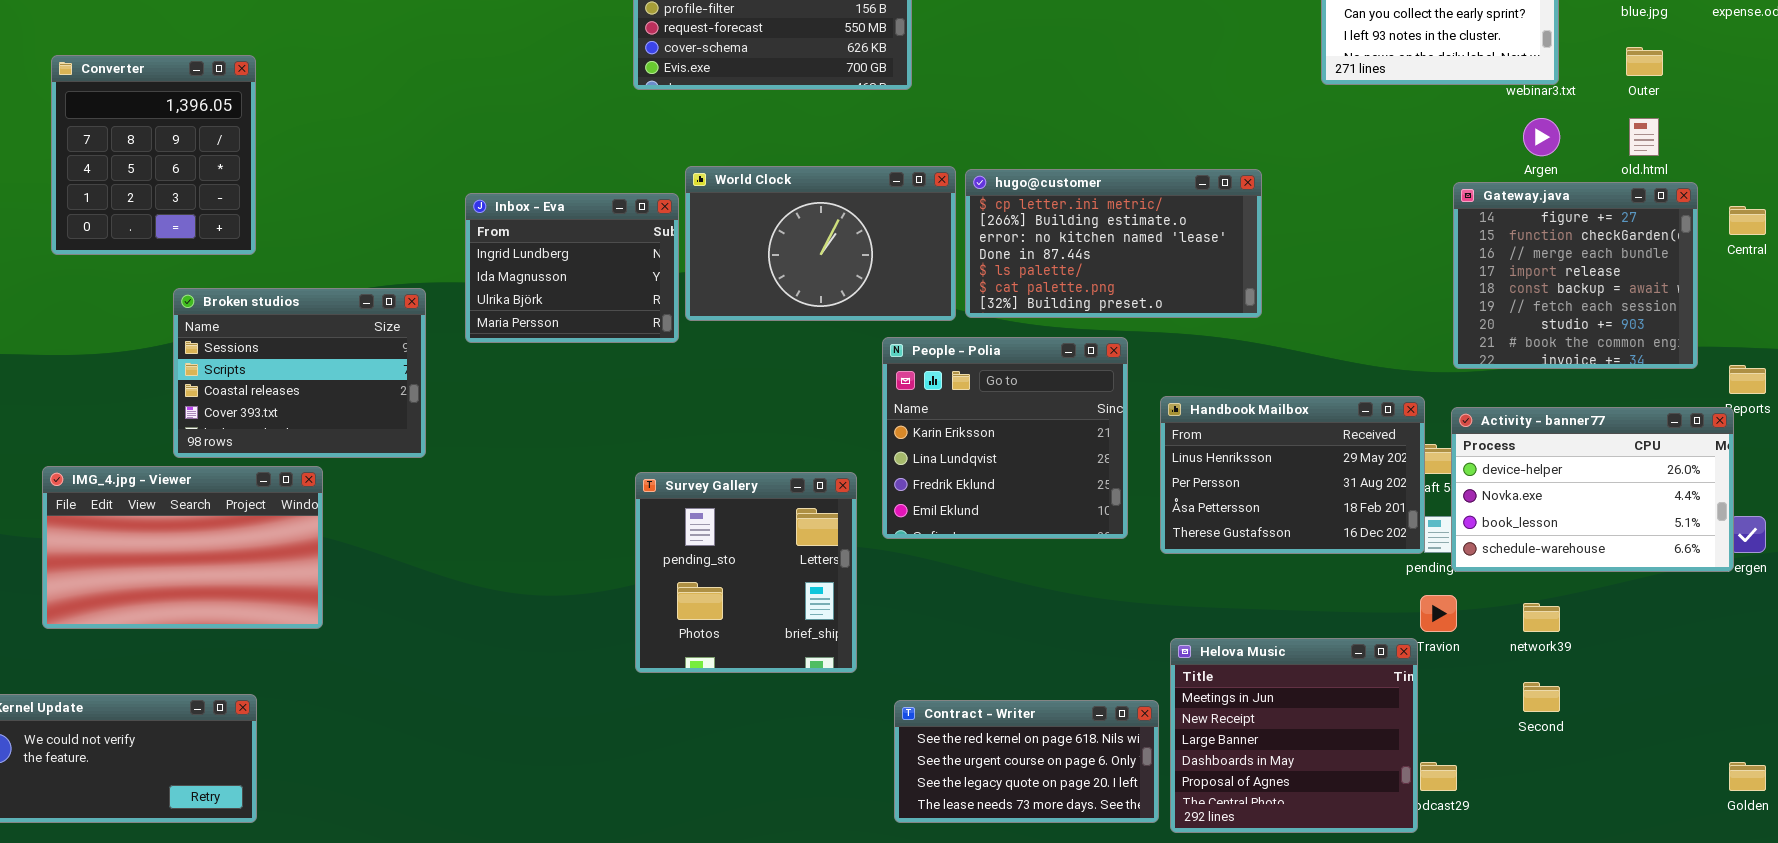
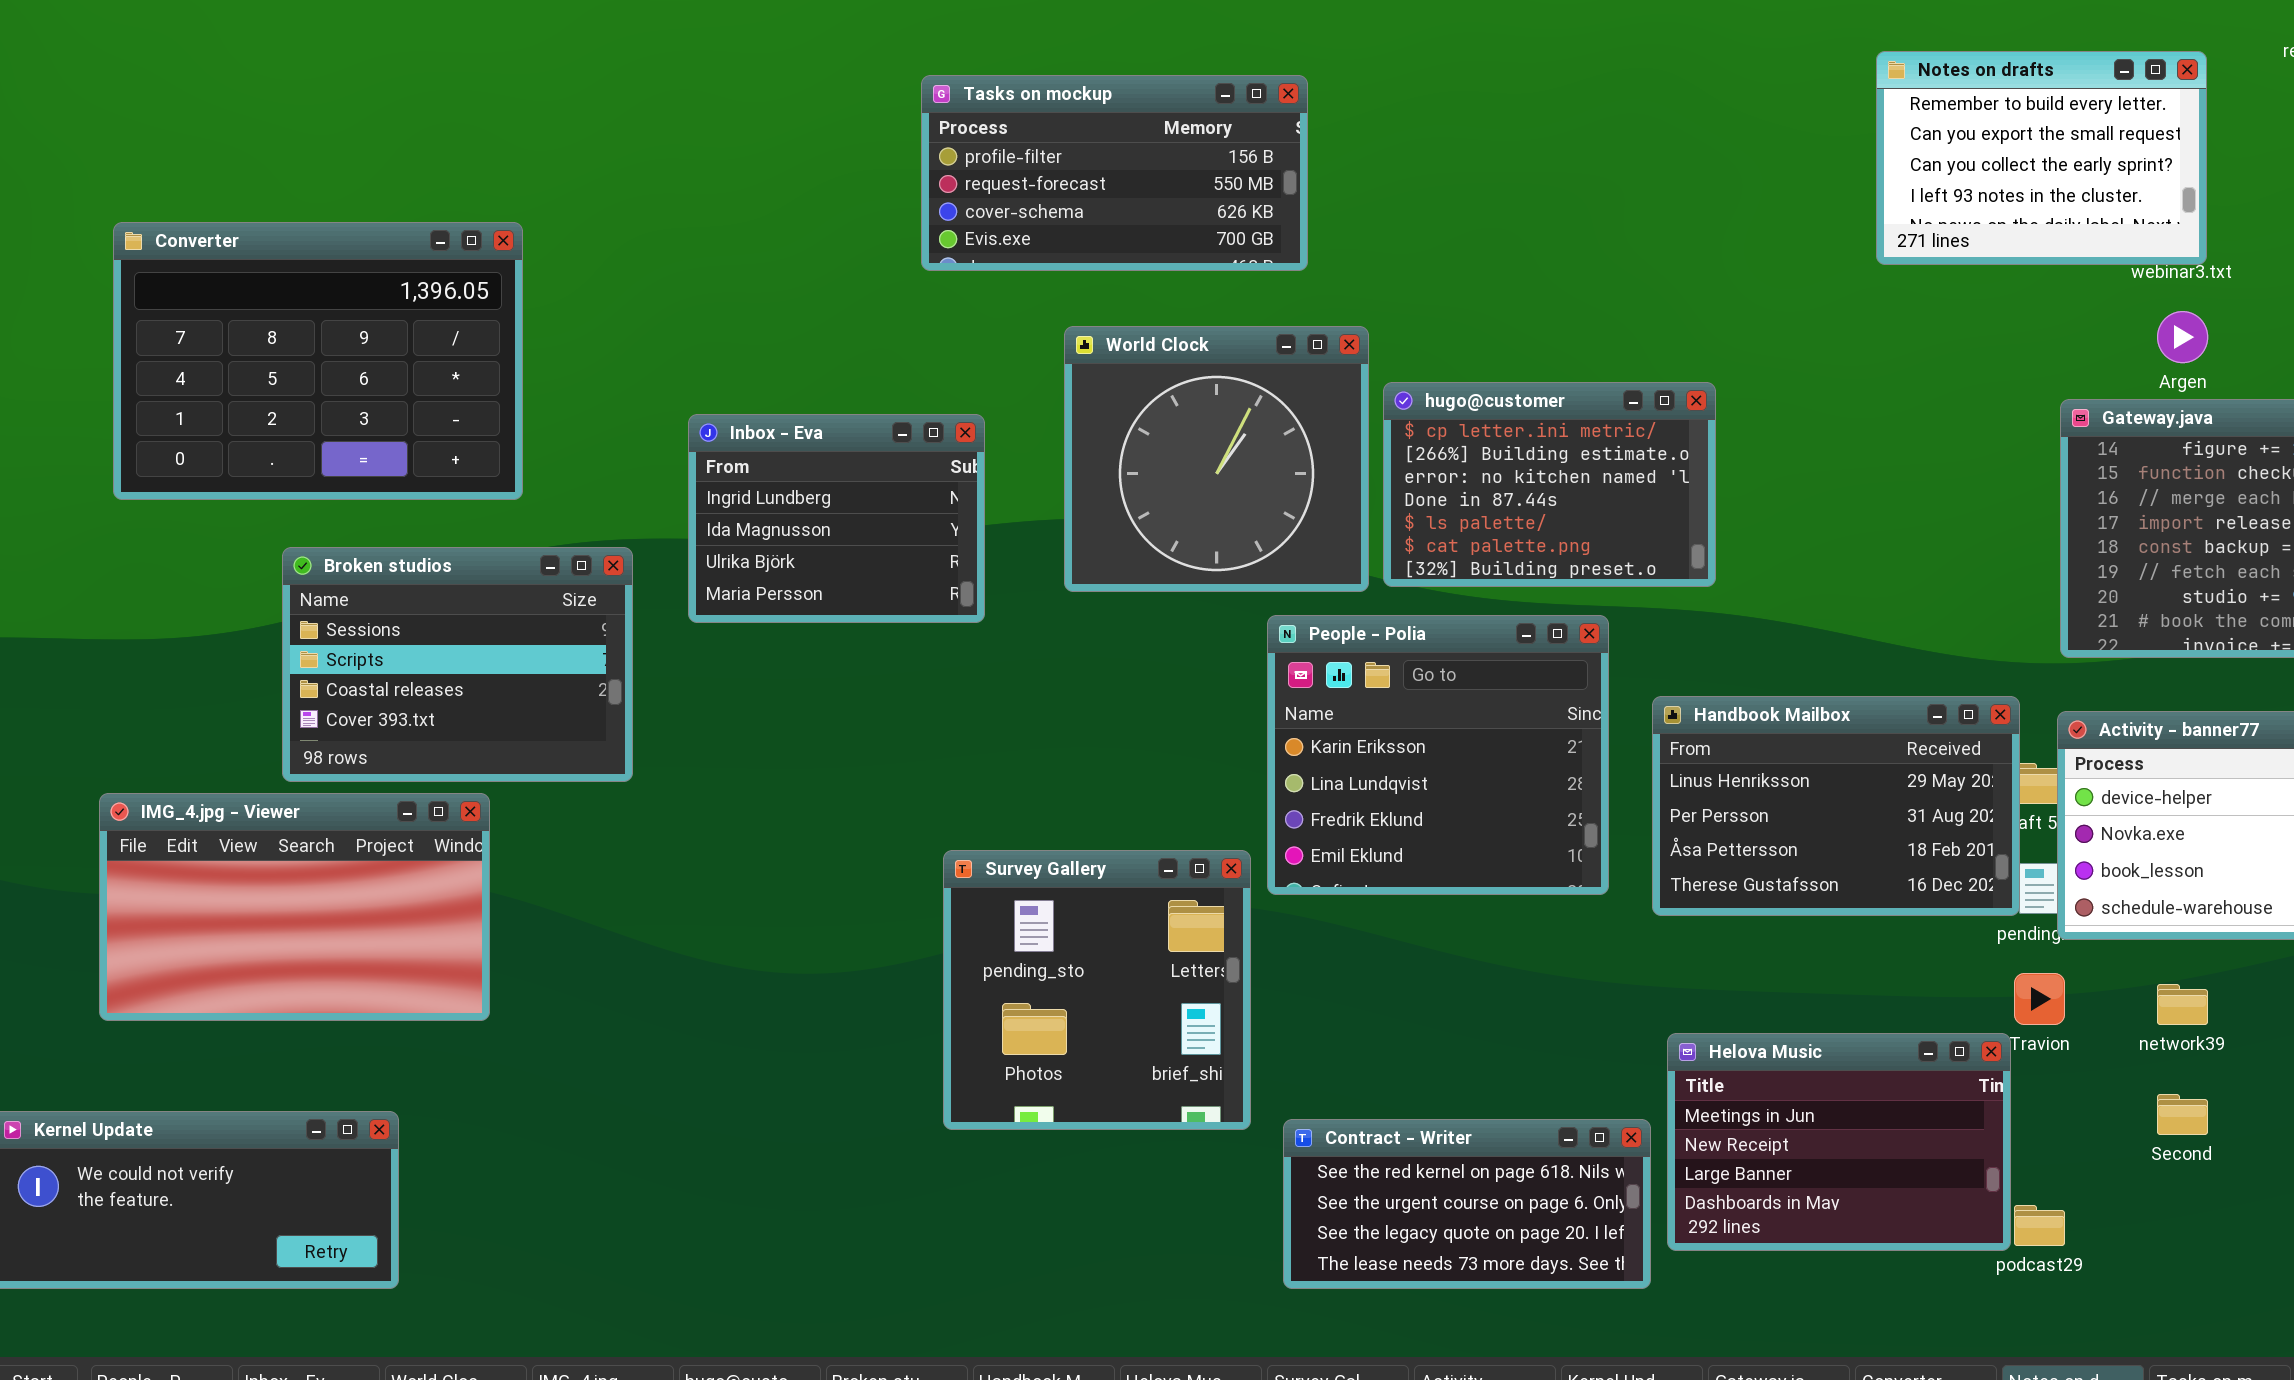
Converter: [51,55,256,255] -> [113,222,523,500], resized
World Clock: [685,166,956,321] -> [1064,326,1369,592], resized
hugo@customer: [965,169,1262,318] -> [1383,382,1716,587], resized
Survey Gallery: [635,472,857,673] -> [943,850,1251,1130], moved
Helova Music: [1170,638,1418,833] -> [1667,1033,2011,1251], resized

